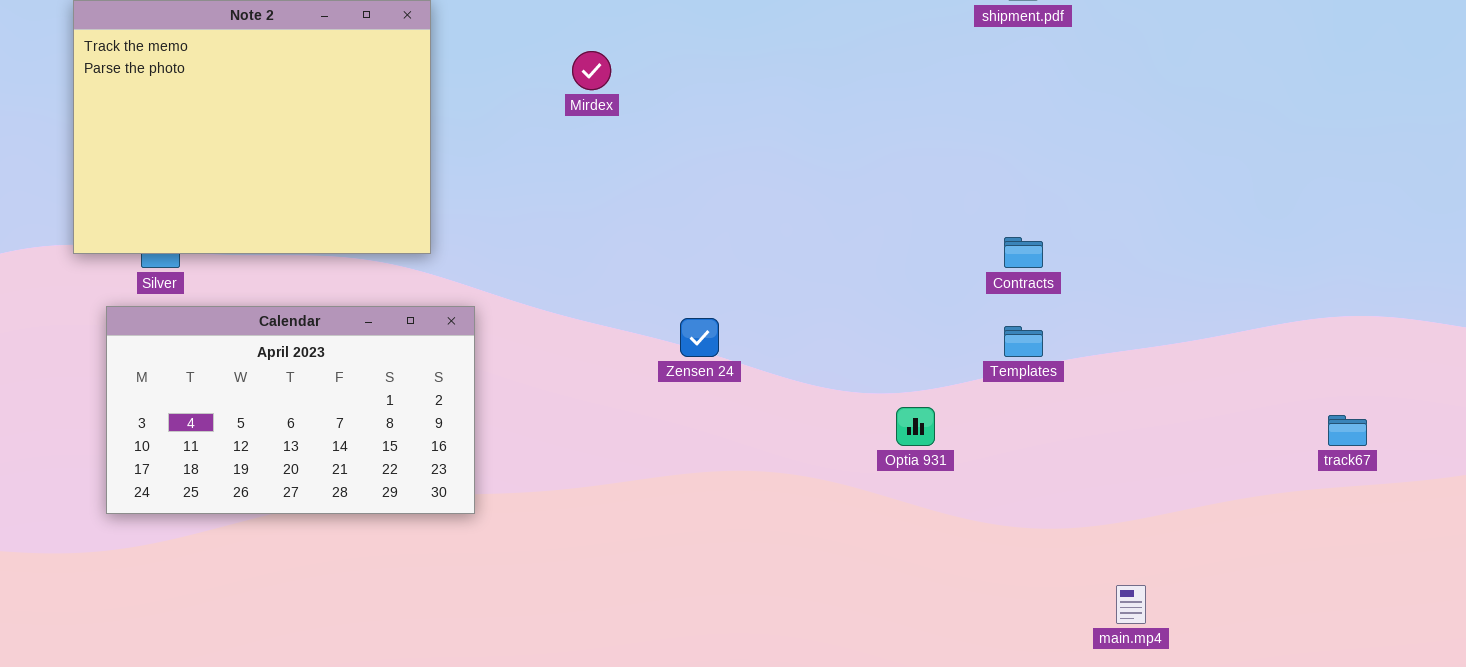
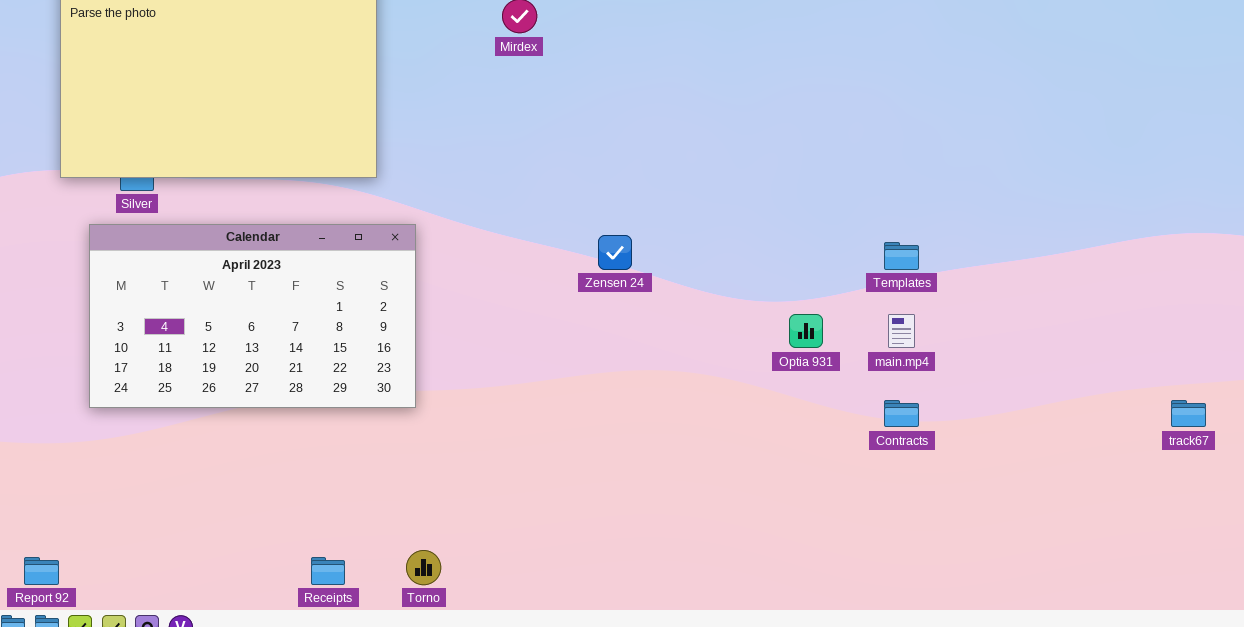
Contracts: [1004,237,1043,268] -> [884,400,919,427], moved
track67: [1328,415,1367,446] -> [1171,400,1206,427], moved
main.mp4: [1116,585,1146,624] -> [888,314,915,348], moved

